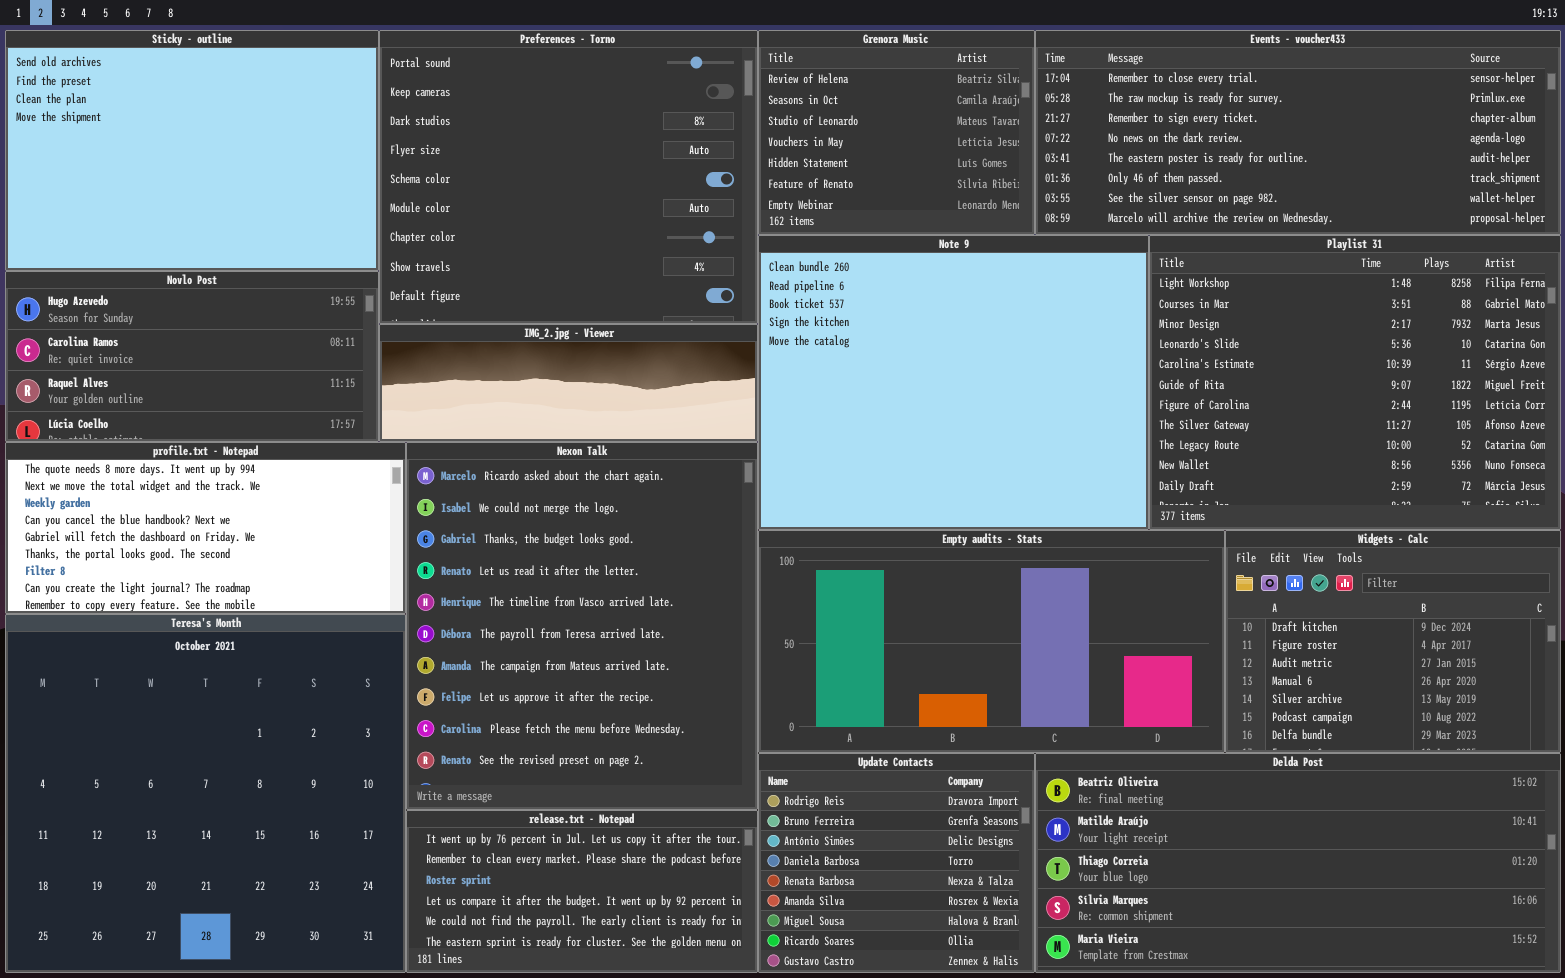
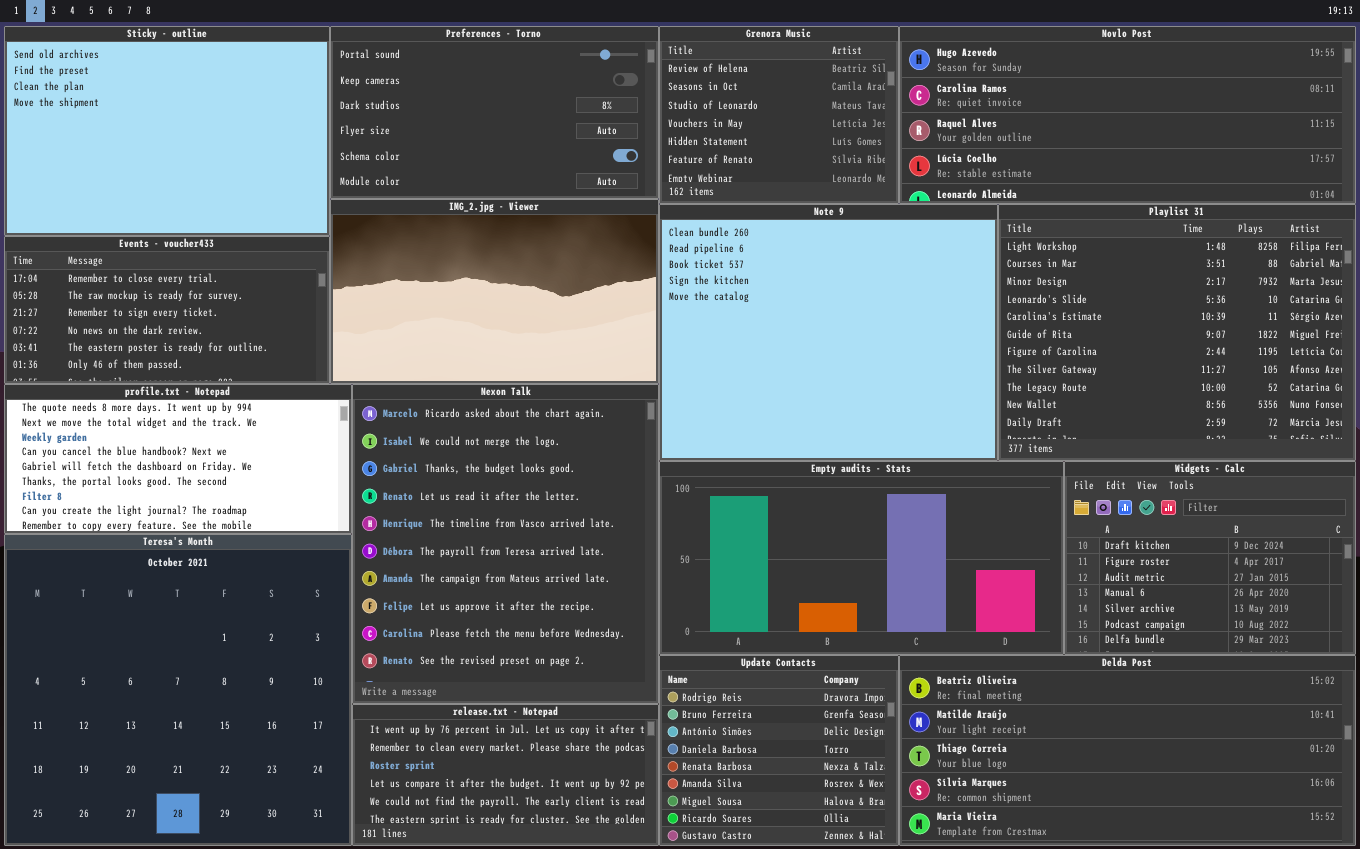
Preferences - Torno: [379,30,758,324] -> [330,26,659,199], resized
Events - voucher433: [1035,30,1561,235] -> [4,236,330,384], moved, resized
Novlo Post: [5,271,379,442] -> [899,26,1356,204], moved, resized
IMG_2.jpg - Viewer: [379,324,758,442] -> [330,199,659,384], resized

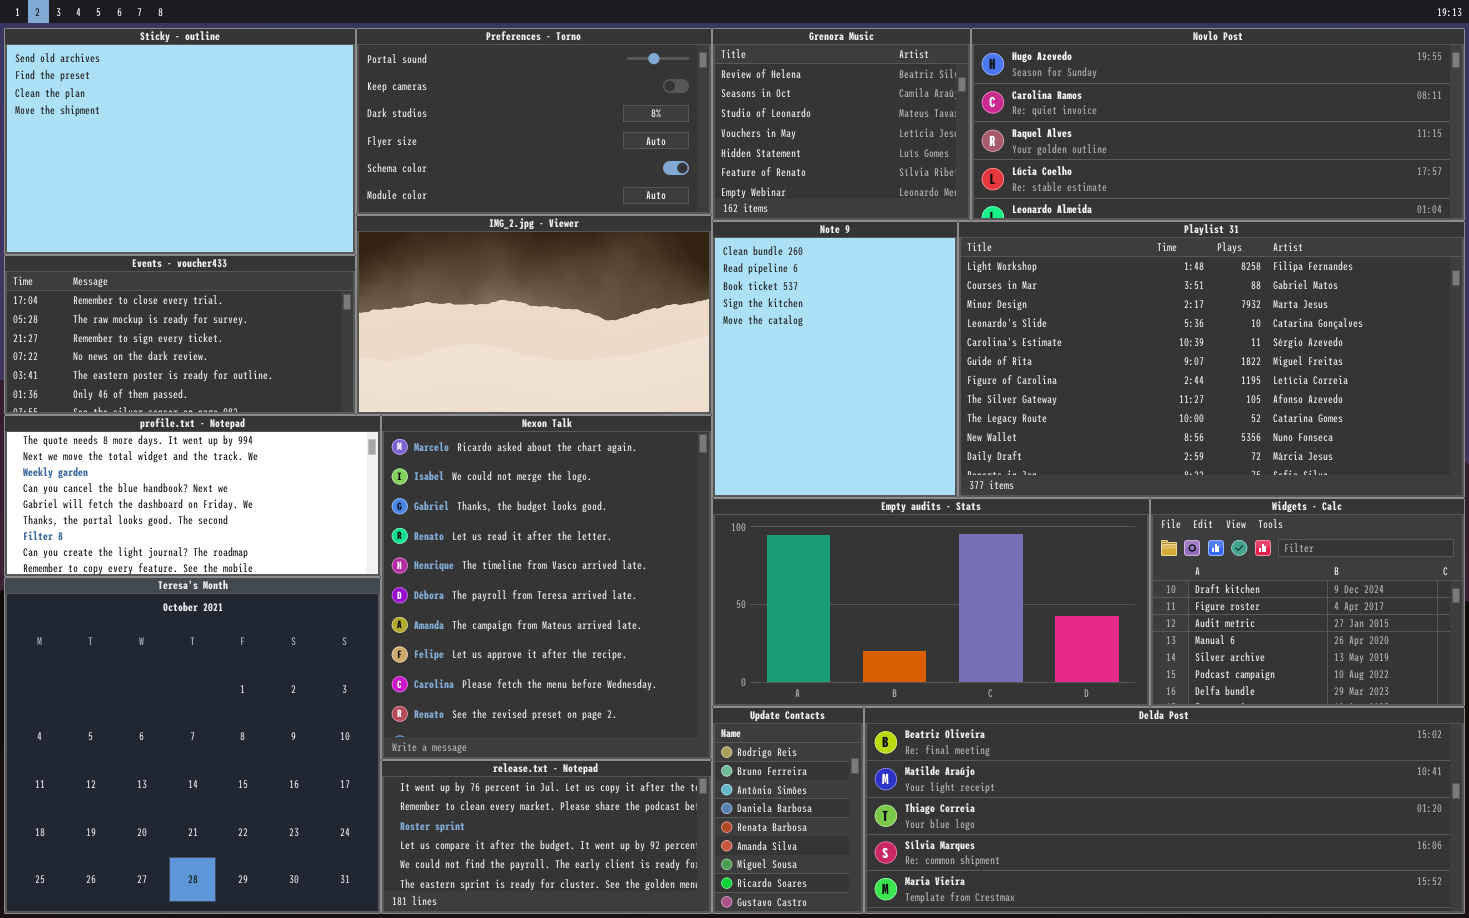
Note 9: [659,204,998,461] -> [712,221,958,498], resized
Playlist 31: [998,204,1356,461] -> [958,221,1465,498], resized
Update Contacts: [659,655,899,846] -> [712,707,864,914], resized
Delda Post: [899,655,1356,846] -> [864,707,1465,914], resized

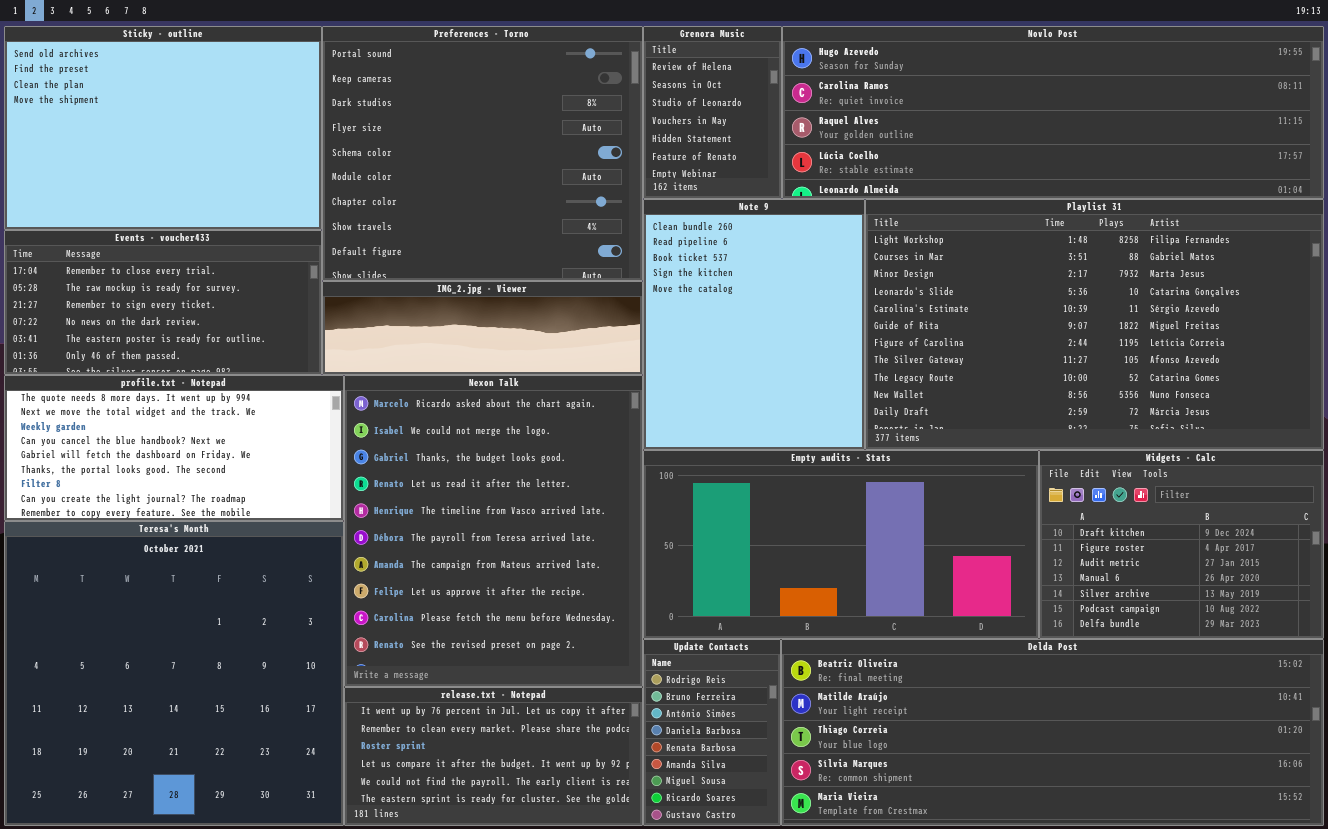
Preferences - Torno: [356,28,712,215] -> [322,26,643,281], resized
Grenora Music: [712,28,971,221] -> [643,26,782,199], resized
Novlo Post: [971,28,1465,221] -> [782,26,1324,199], resized
IMG_2.jpg - Viewer: [356,215,712,415] -> [322,281,643,375], resized

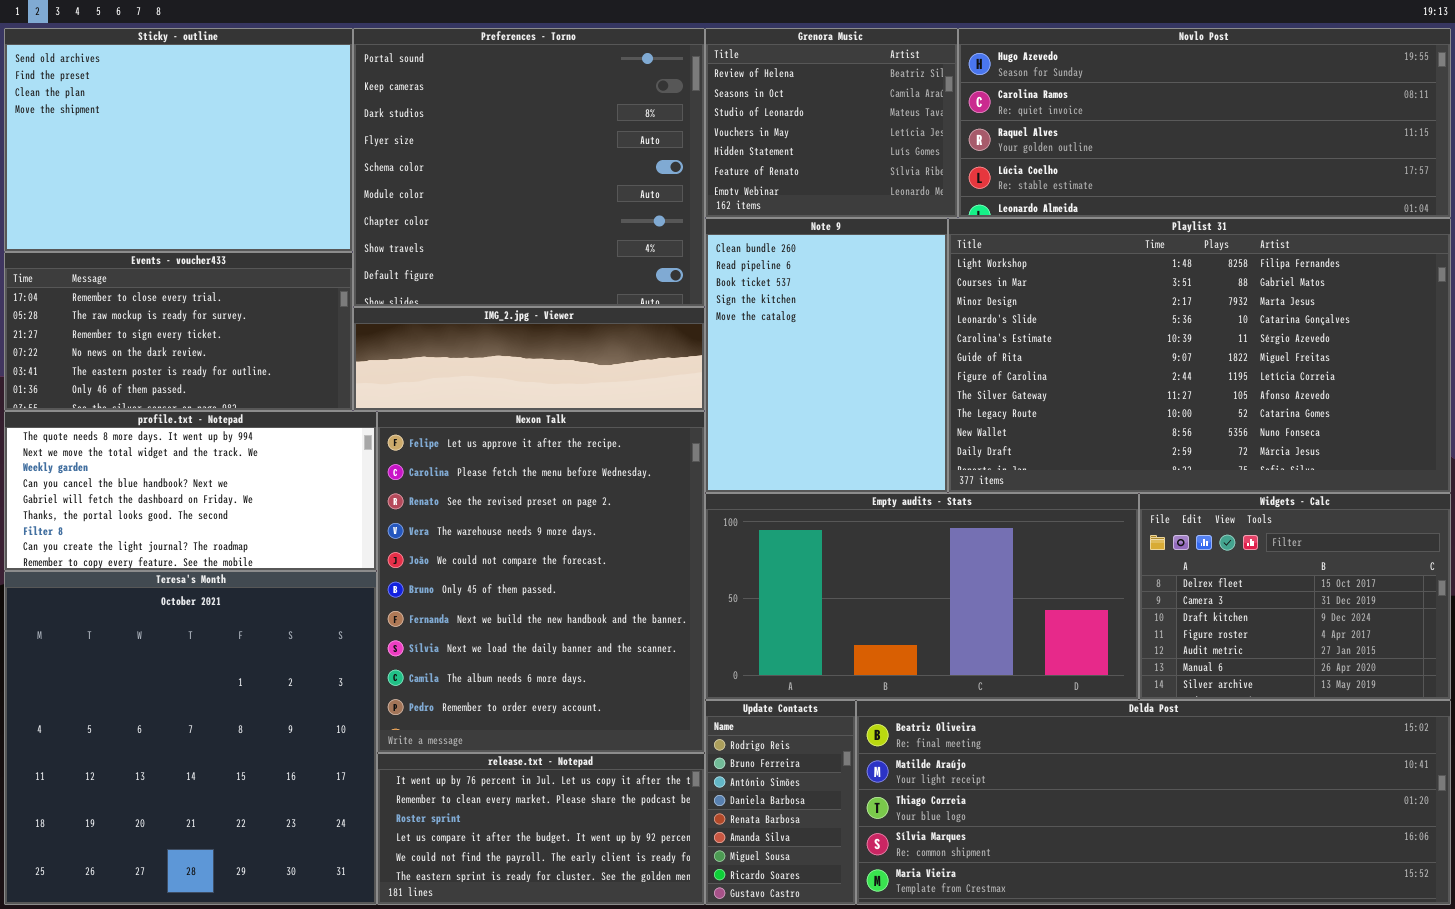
Grenora Music: [643,26,782,199] -> [705,28,958,218], resized
Novlo Post: [782,26,1324,199] -> [958,28,1451,218], resized
Nexon Talk: [344,375,643,687] -> [377,411,705,753], scrolled down 7 rows
Widgets - Calc: [1039,450,1324,639] -> [1139,493,1451,700], scrolled up 2 rows

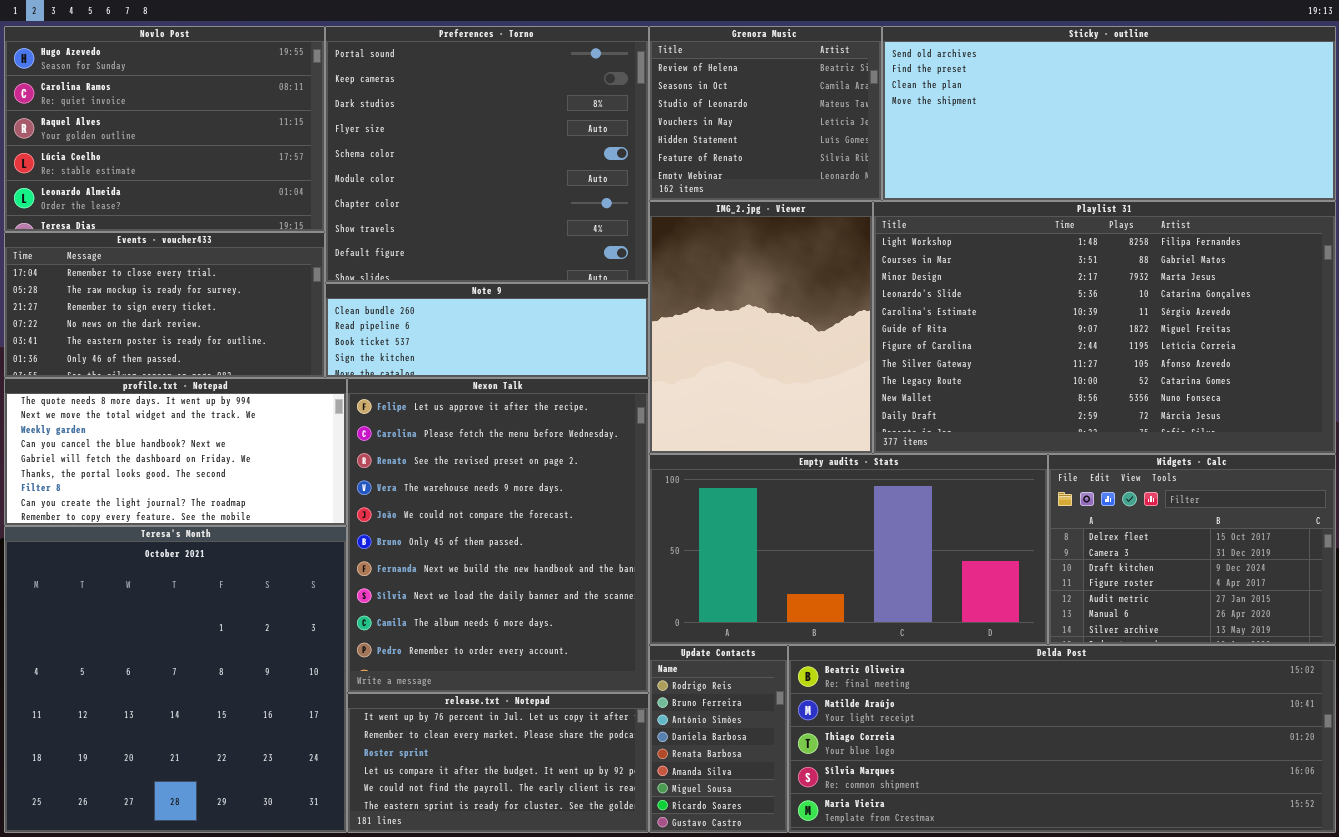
Sticky - outline: [4,28,353,252] -> [882,26,1336,201], moved, resized
Novlo Post: [958,28,1451,218] -> [4,26,325,232], moved, resized
Note 9: [705,218,948,493] -> [325,283,649,378], moved, resized
IMG_2.jpg - Viewer: [353,307,705,411] -> [649,201,873,454], moved, resized

